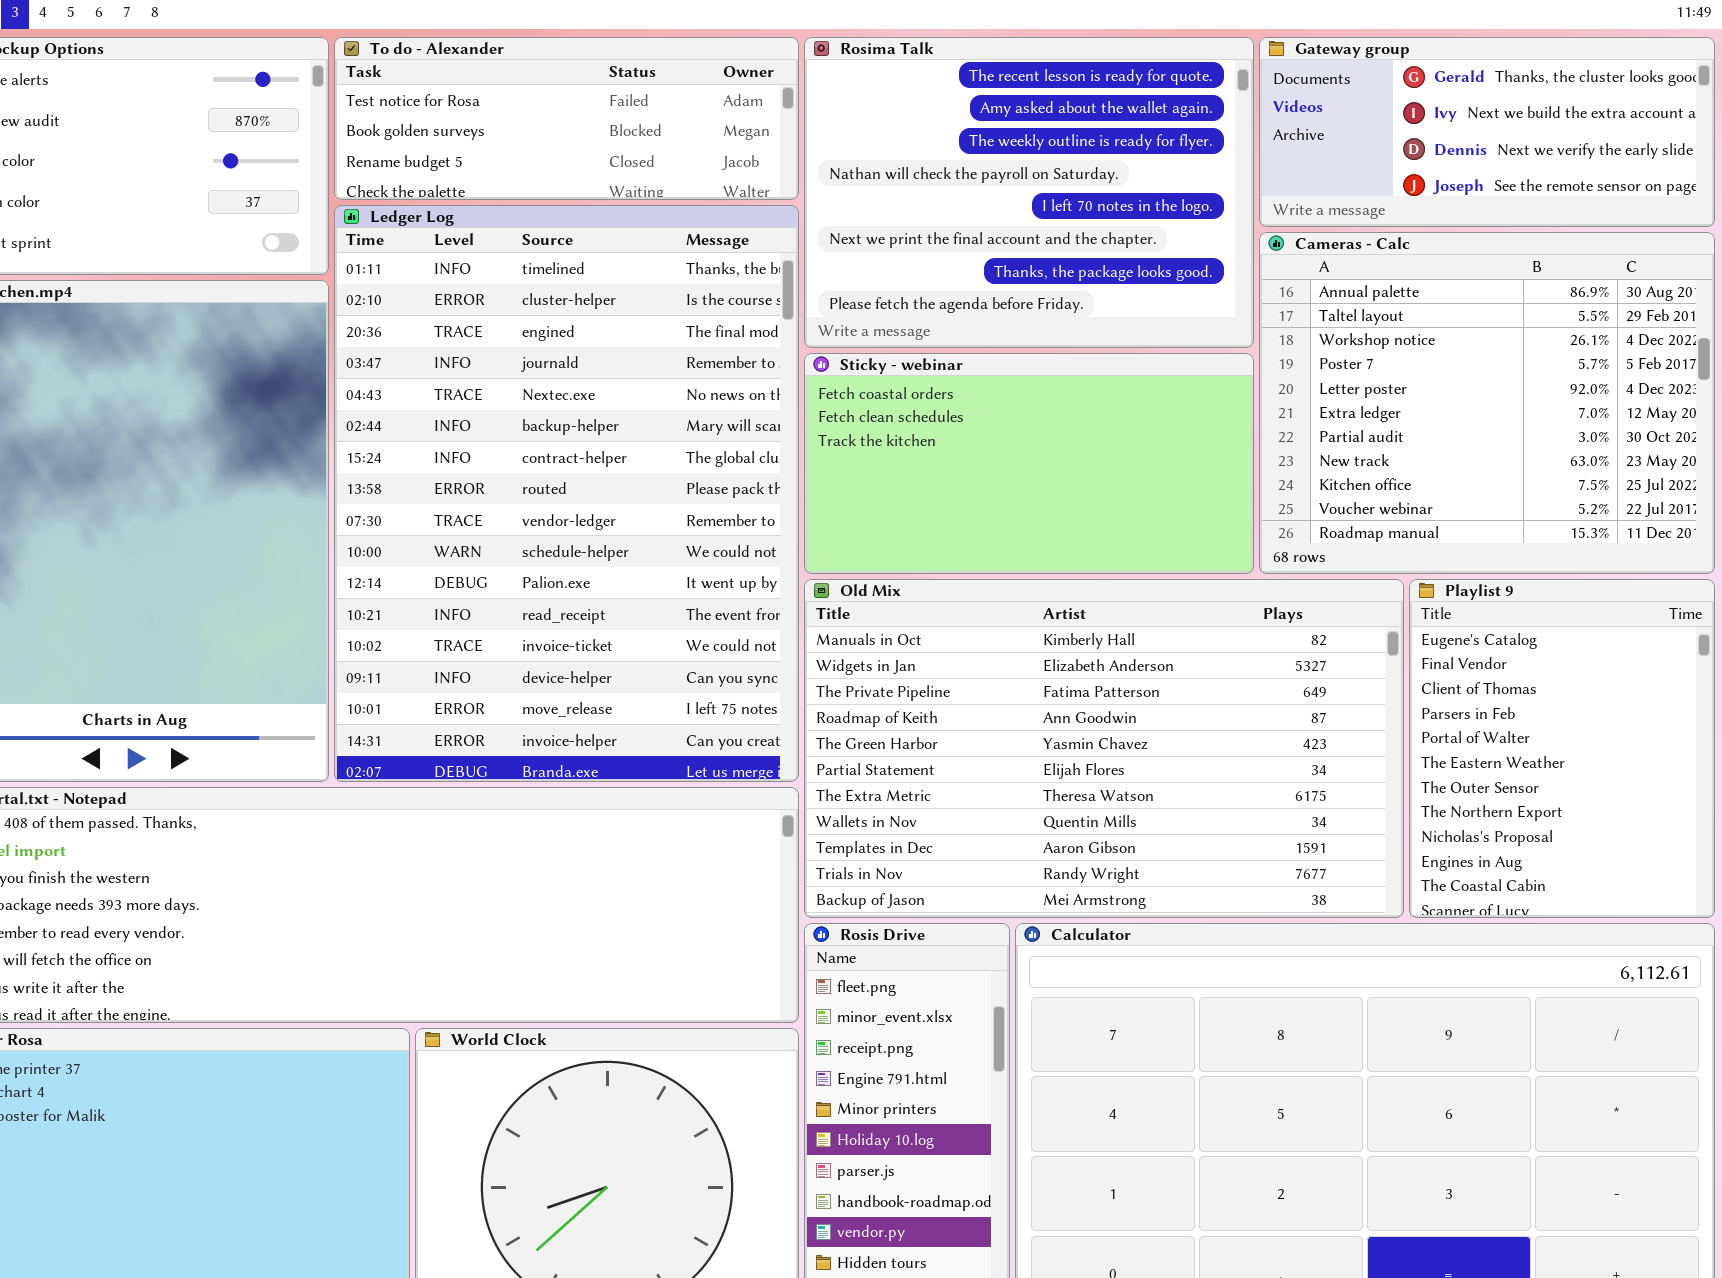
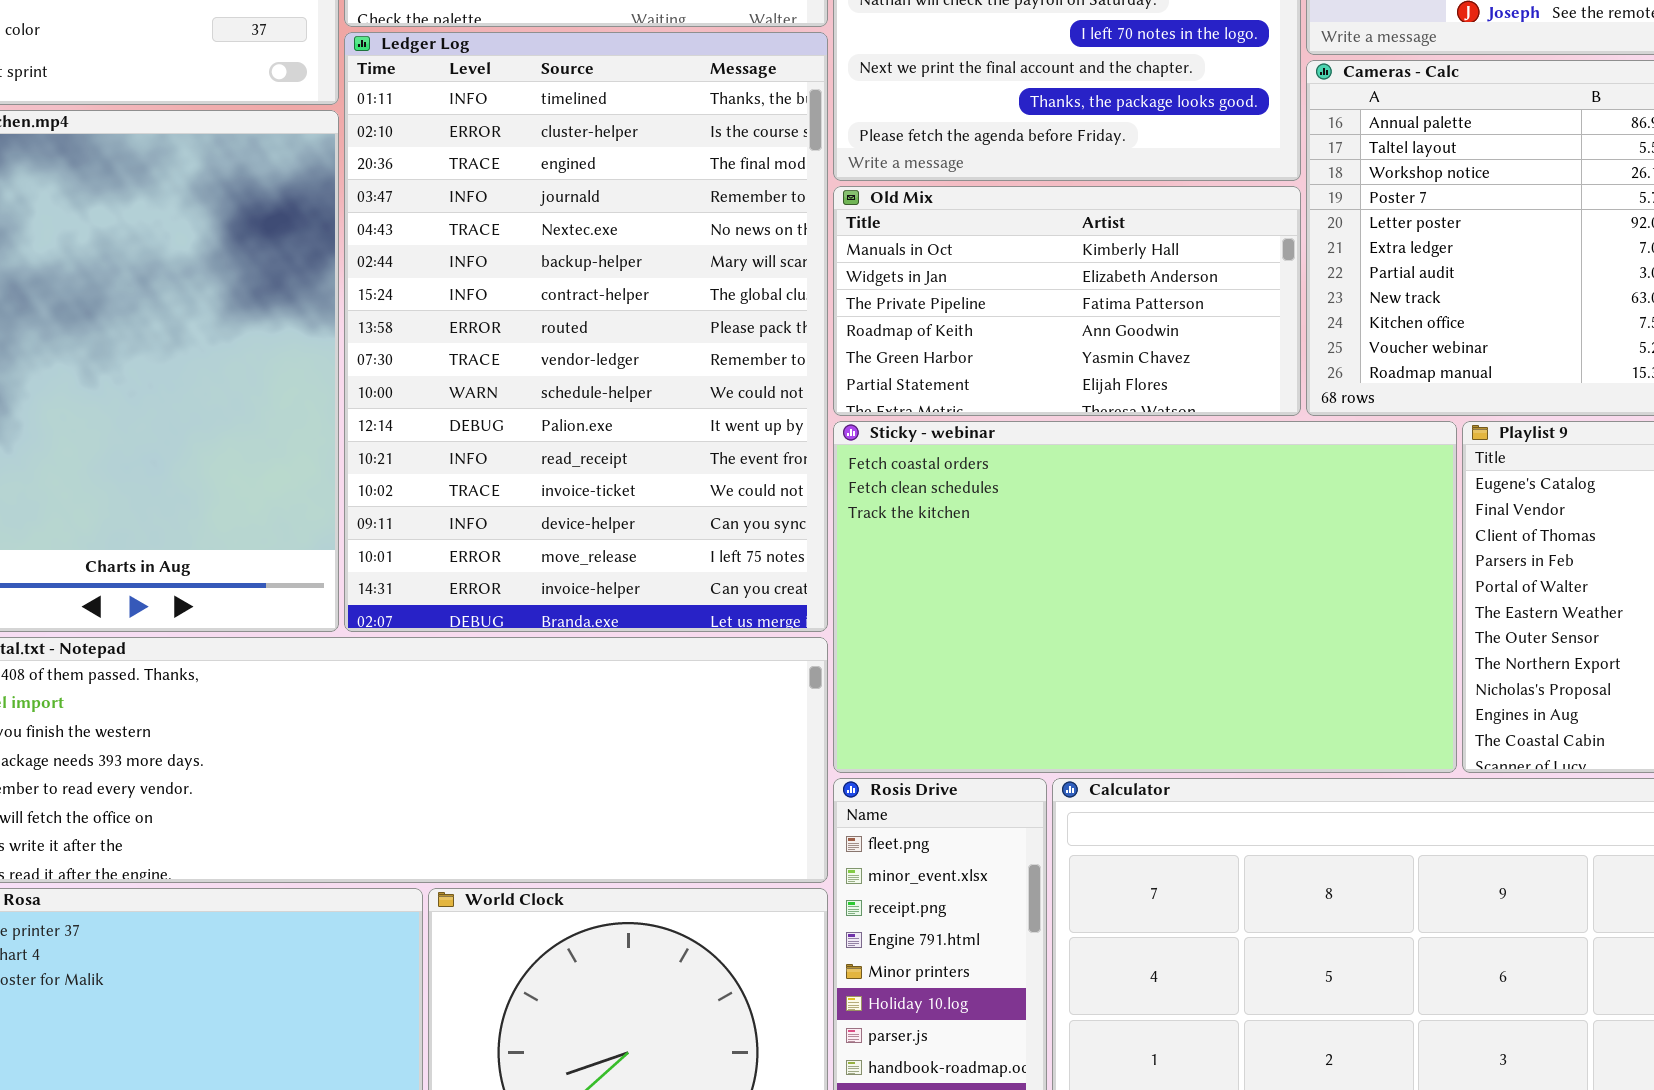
Sticky - webinar: [804,353,1254,574] -> [833,421,1457,773], moved, resized
Old Mix: [804,579,1404,918] -> [833,186,1301,416], moved, resized

